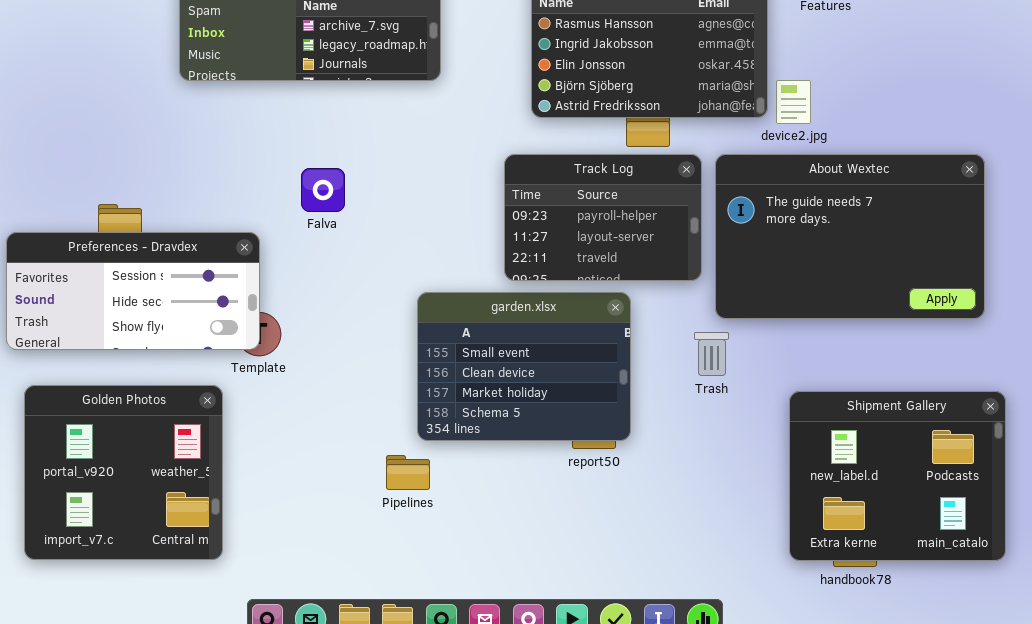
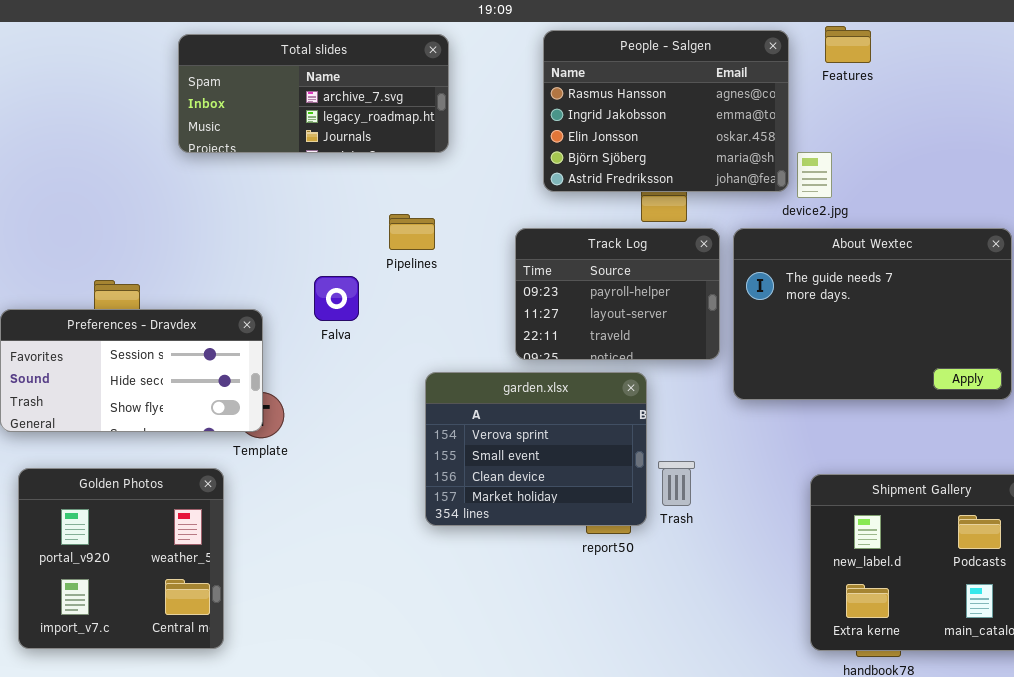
Falva: [301,168,345,212] -> [314,276,359,321], moved
garden.xlsx: [417,292,631,441] -> [425,372,647,526], scrolled up 1 row
Trash: [694,332,729,376] -> [658,461,695,506], moved
Pipelines: [386,455,430,490] -> [389,214,435,250], moved

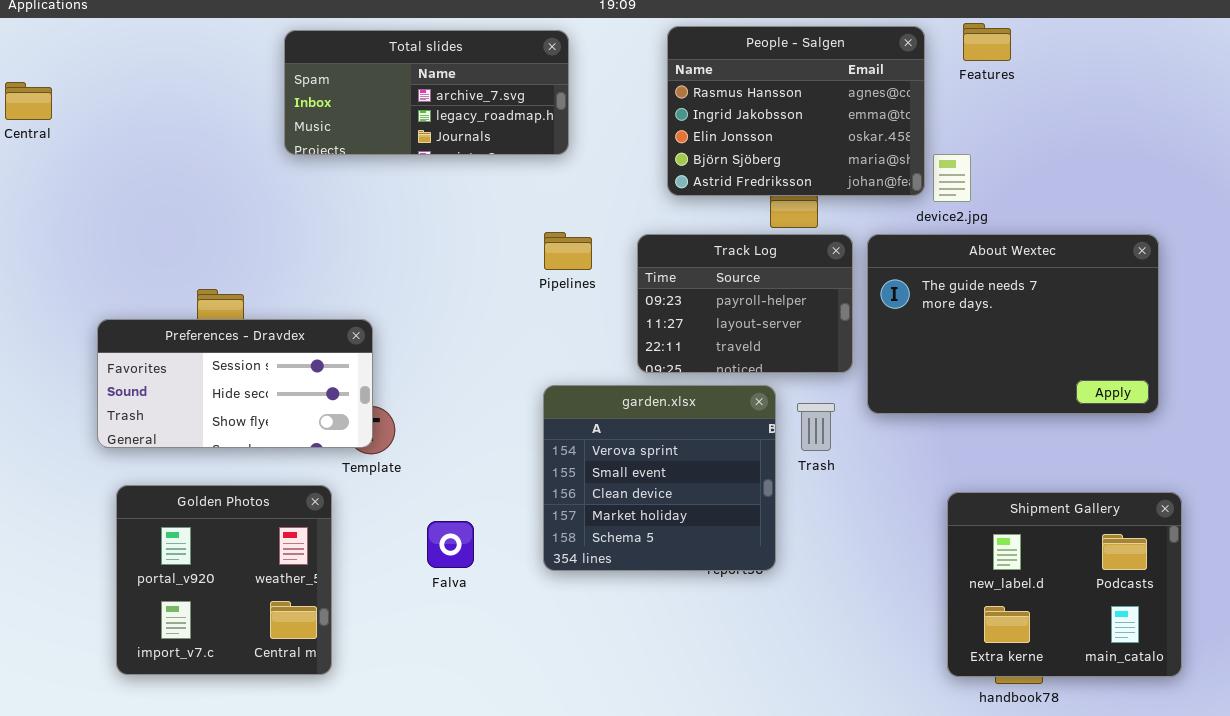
Pipelines: [389,214,435,250] -> [544,232,592,270], moved
Falva: [314,276,359,321] -> [427,521,474,568], moved
garden.xlsx: [425,372,647,526] -> [543,385,776,571], resized
Trash: [658,461,695,506] -> [797,403,835,451], moved

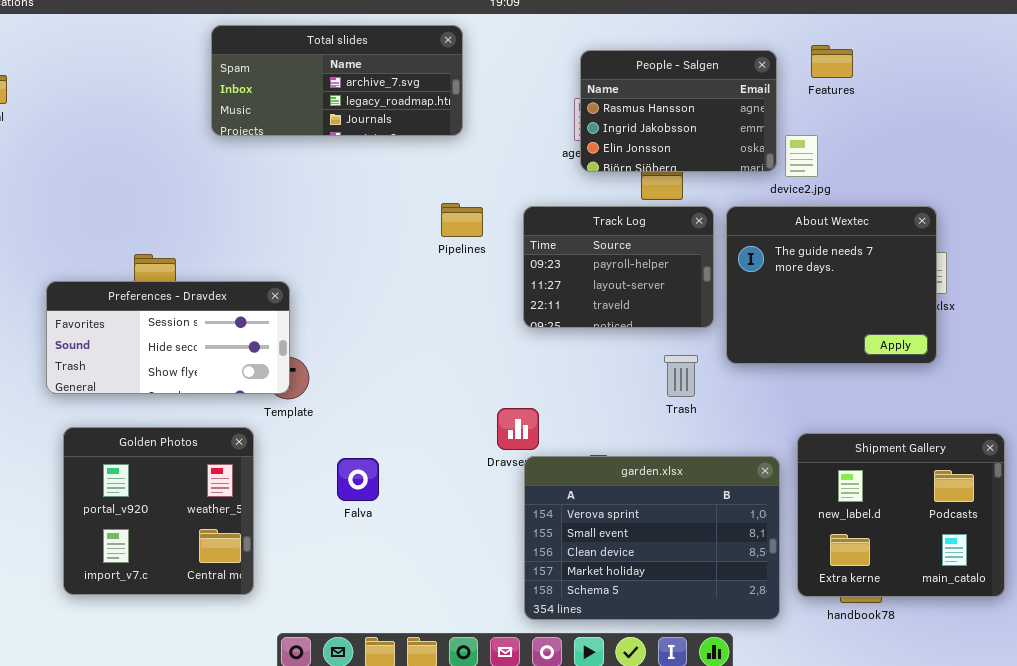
Features: [963,23,1011,61] -> [811,45,853,78], moved
People - Salgen: [667,26,925,196] -> [580,50,777,172], resized
About Wextec: [867,234,1159,414] -> [726,206,937,364], resized
garden.xlsx: [543,385,776,571] -> [524,456,780,620], moved, resized

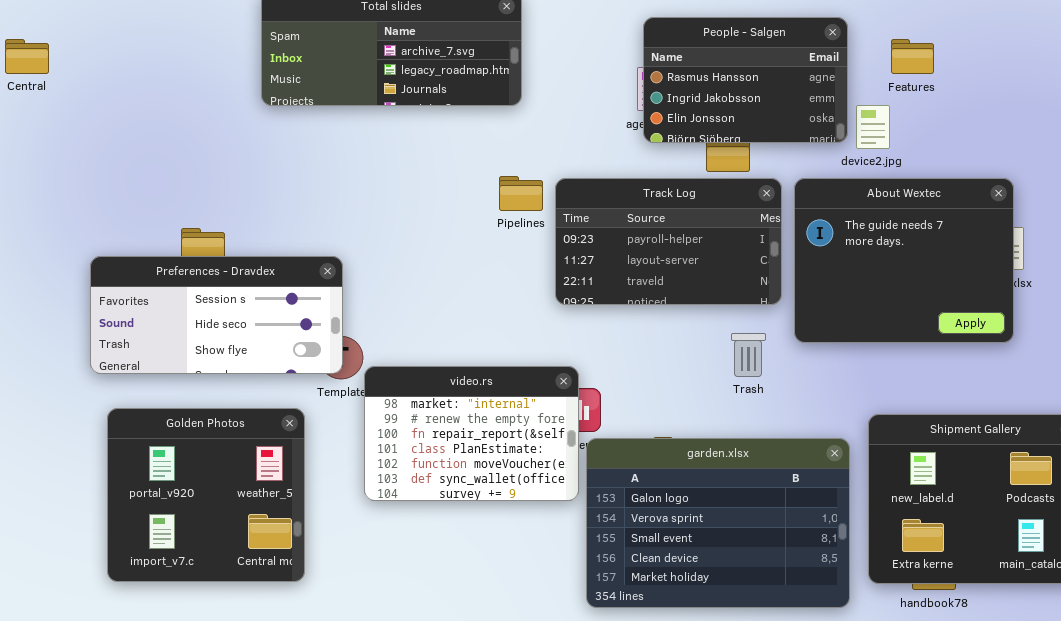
Features: [811,45,853,78] -> [891,39,934,74], moved
Track Log: [523,206,714,328] -> [555,178,782,305], resized
video.rs: none -> [364,366,579,501], opened
garden.xlsx: [524,456,780,620] -> [586,438,850,608], scrolled up 1 row

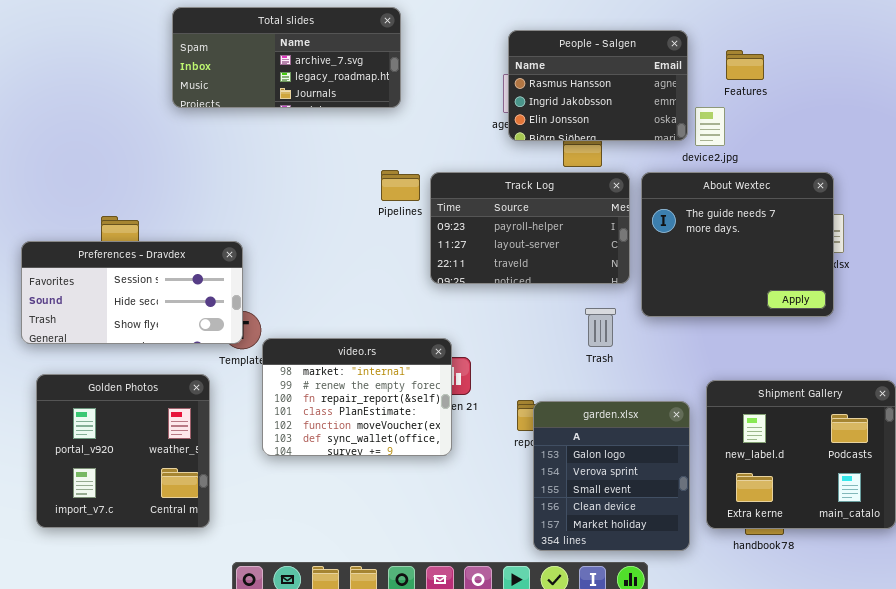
garden.xlsx: [586,438,850,608] -> [533,401,690,551], resized

